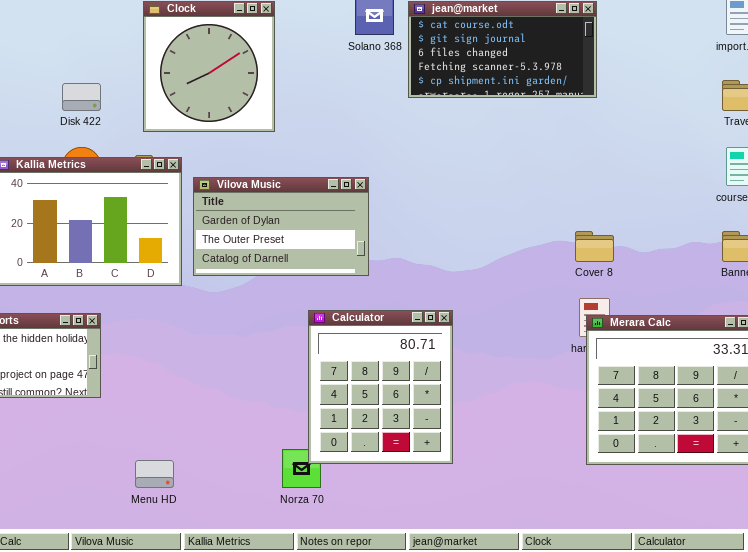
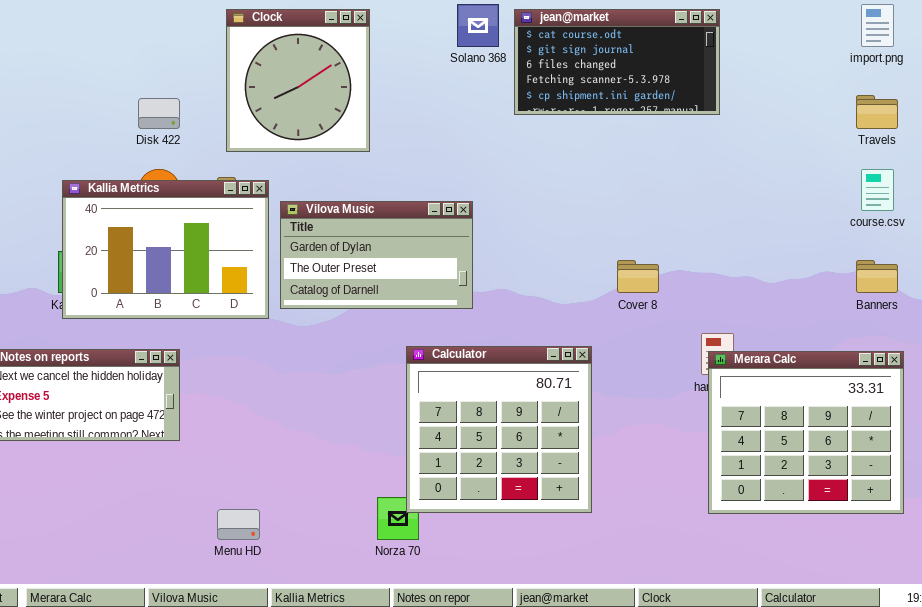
Cover 8: [575,231,614,262] -> [617,260,659,293], moved
Calculator: [308,310,453,464] -> [406,346,592,513], resized

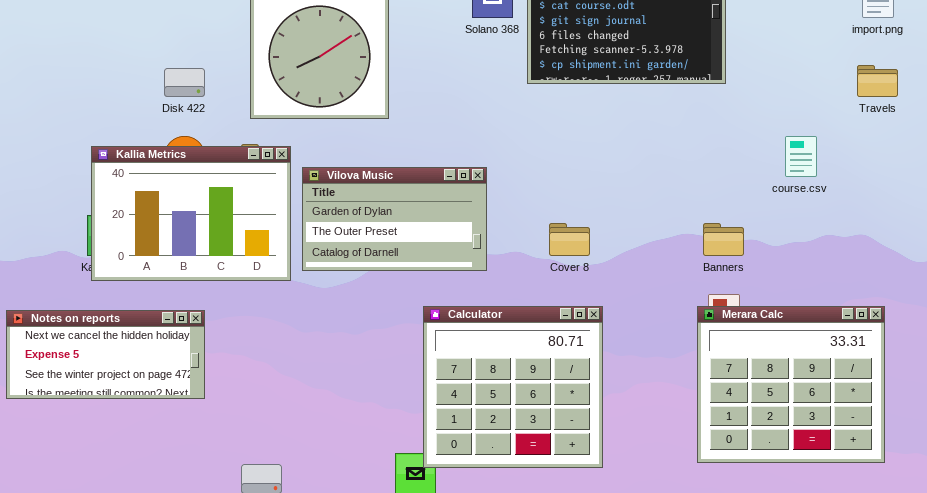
course.csv: [861,169,894,211] -> [785,136,817,177], moved
Cover 8: [617,260,659,293] -> [549,223,590,256], moved
Banners: [856,260,898,293] -> [703,223,744,256], moved
Merara Calc: [708,351,904,514] -> [697,306,885,463], moved

